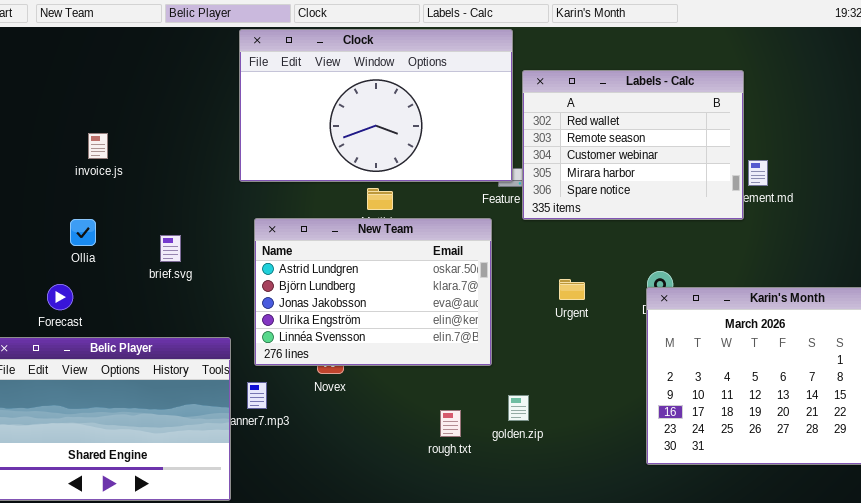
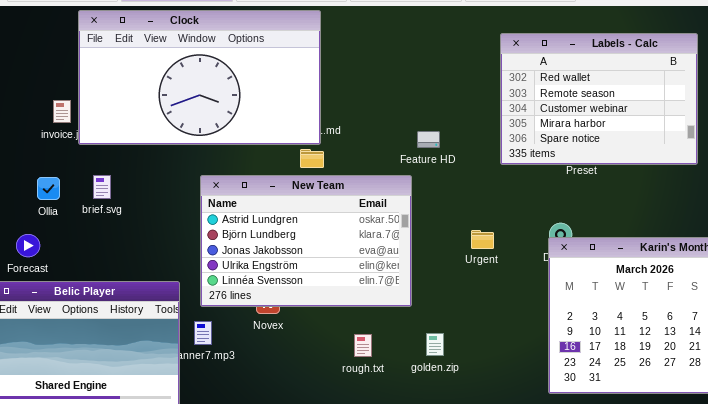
Clock: [239,29,513,182] -> [78,10,321,145], moved
Labels - Calc: [522,70,744,220] -> [500,33,698,165], moved
brief.svg: [160,235,181,262] -> [93,175,111,199], moved
rough.txt: [440,410,461,437] -> [354,334,372,357], moved

